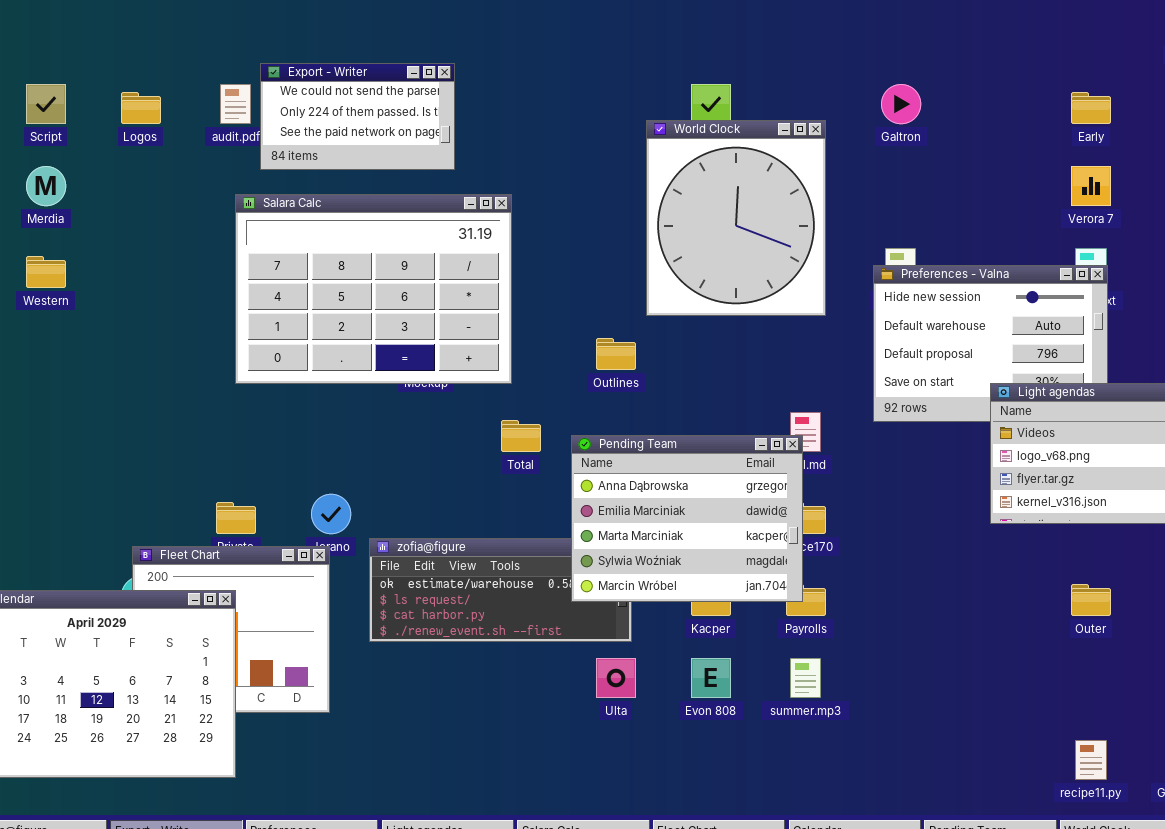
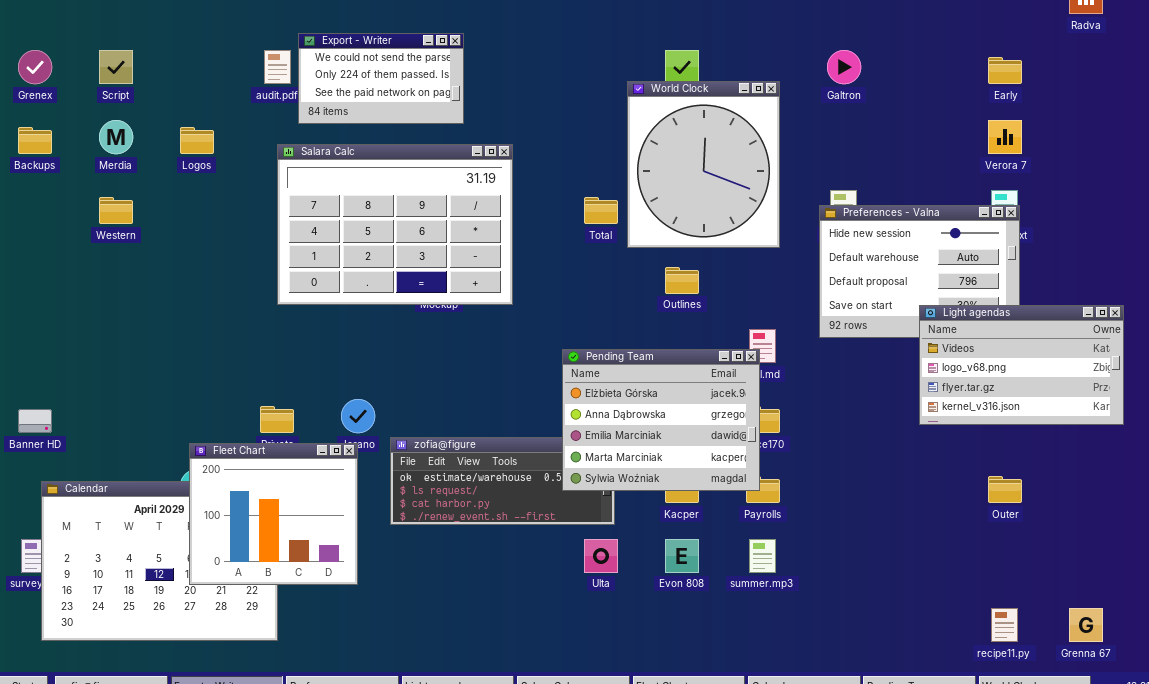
Logos: [121,92,161,124] -> [180,127,214,154], moved
Outlines: [596,338,636,370] -> [665,267,699,294], moved
Total: [501,420,541,452] -> [584,197,618,224], moved
Pending Team: [571,435,803,602] -> [562,349,760,491], scrolled up 1 row
Fleet Chart: [132,546,330,713] -> [189,443,358,585], raised

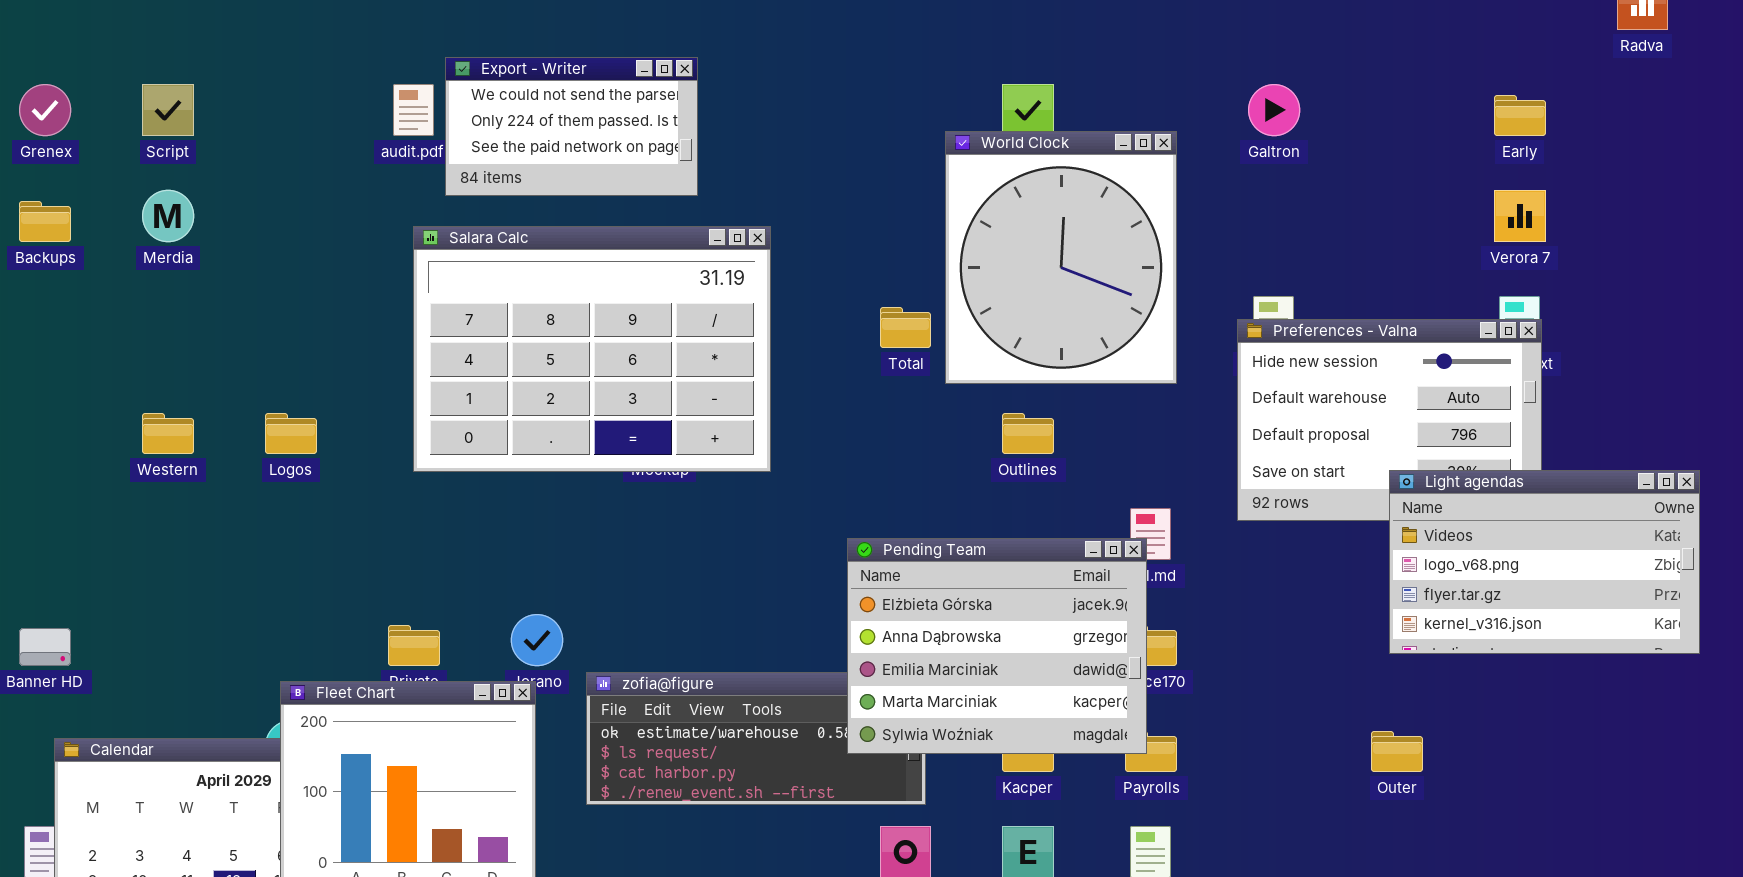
Logos: [180,127,214,154] -> [265,413,317,454], moved
Western: [99,197,133,224] -> [142,413,194,454], moved
Outer: [988,476,1022,503] -> [1371,731,1423,772], moved

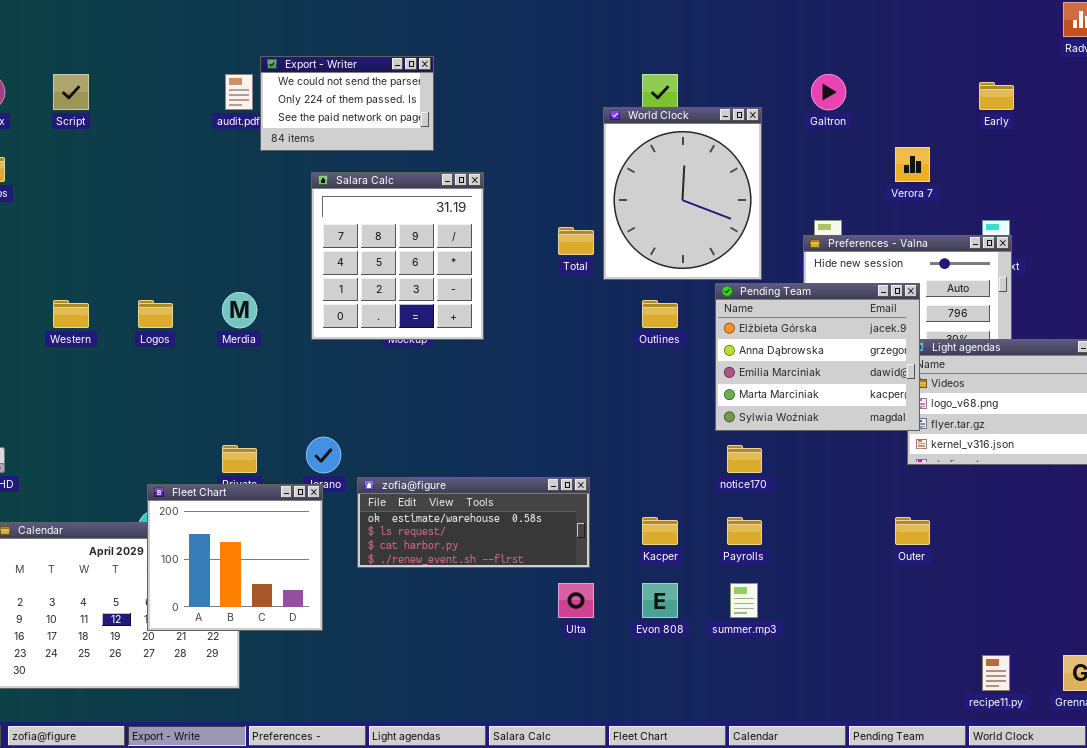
Merdia: [142,190,194,242] -> [222,292,257,328], moved
Verora 7: [1494,190,1546,242] -> [895,147,930,182], moved
Salara Calc: [413,226,771,472] -> [311,172,484,340], resized
Pending Team: [847,538,1147,754] -> [715,283,920,431], moved

